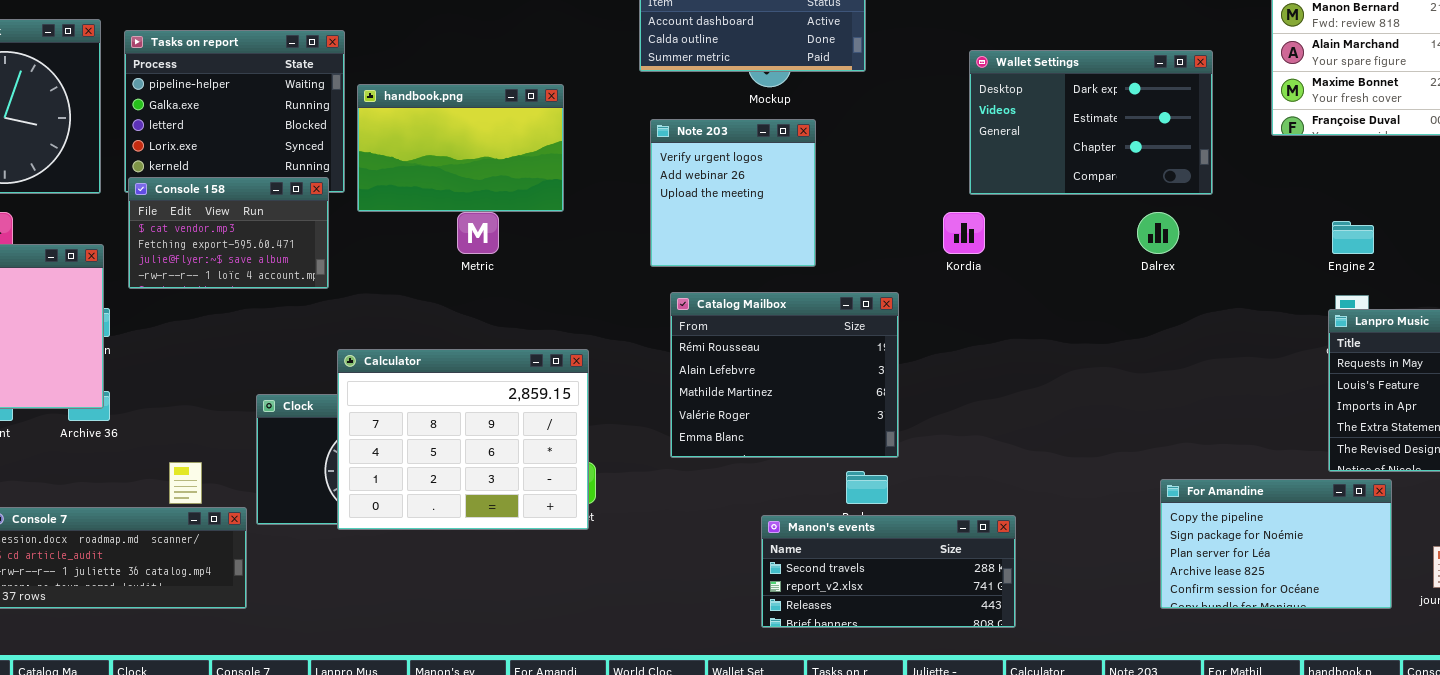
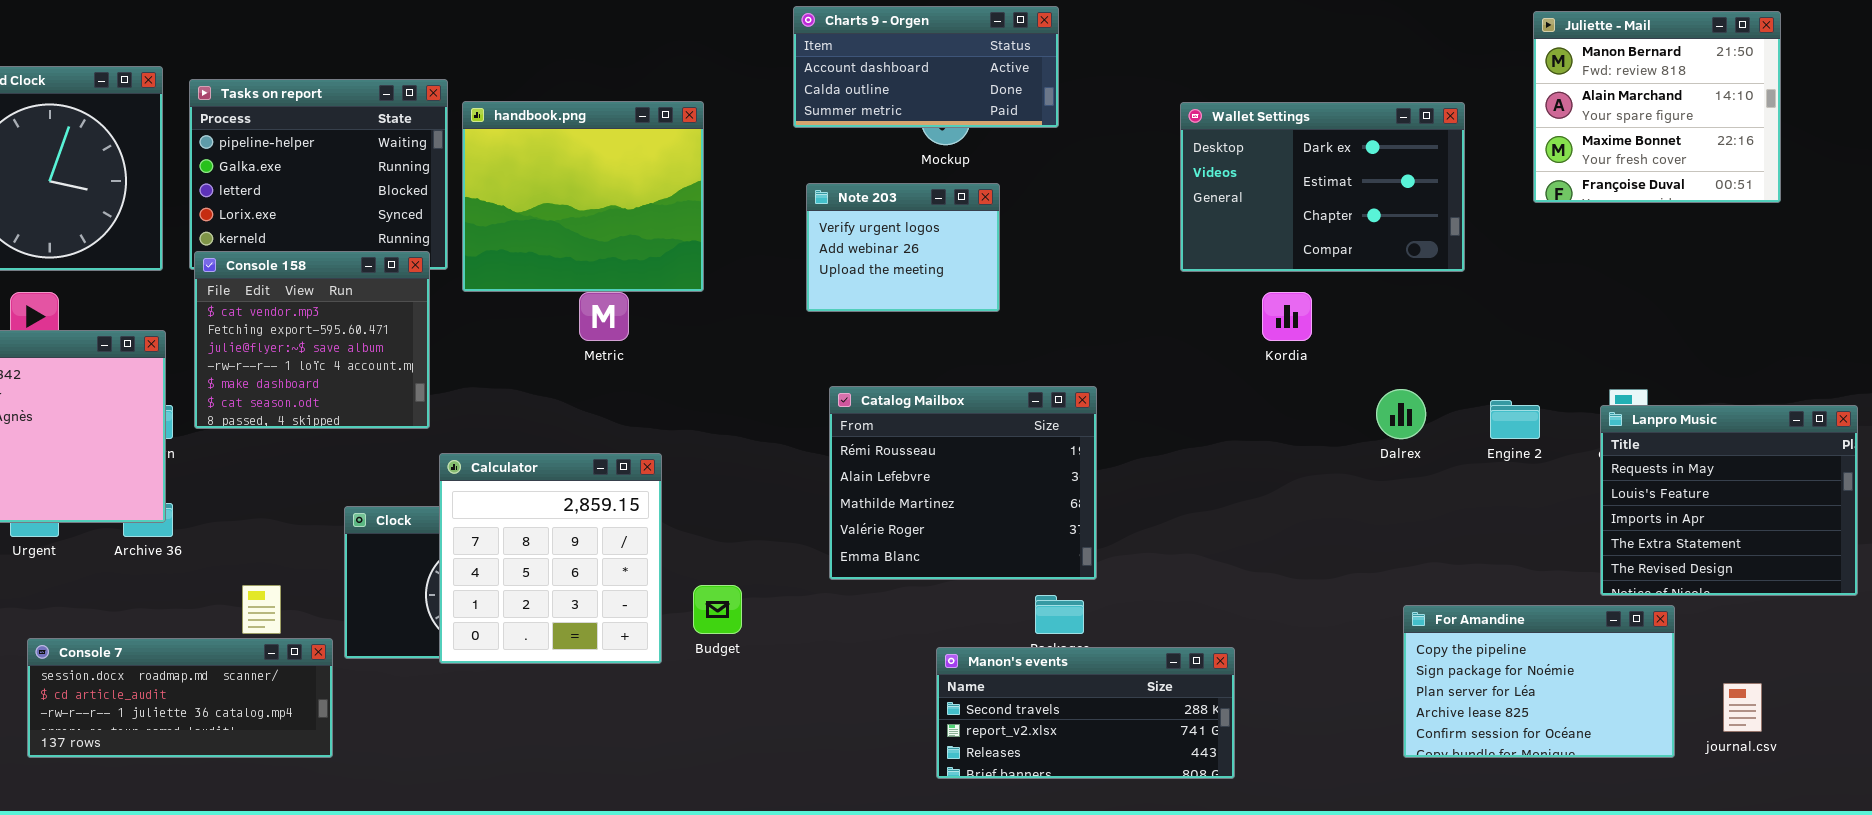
handbook.png: [357,84,564,212] -> [462,101,704,292], resized
Note 203: [650,119,816,267] -> [806,183,1000,312], resized
Console 158: [128,177,329,289] -> [194,251,430,429], resized
Kordia: [943,212,985,254] -> [1262,292,1312,341], moved
Dalrex: [1137,212,1179,254] -> [1376,389,1426,439], moved
Engine 2: [1332,221,1374,254] -> [1490,400,1540,439], moved
Calculator: [337,349,589,530] -> [439,453,662,664], resized

